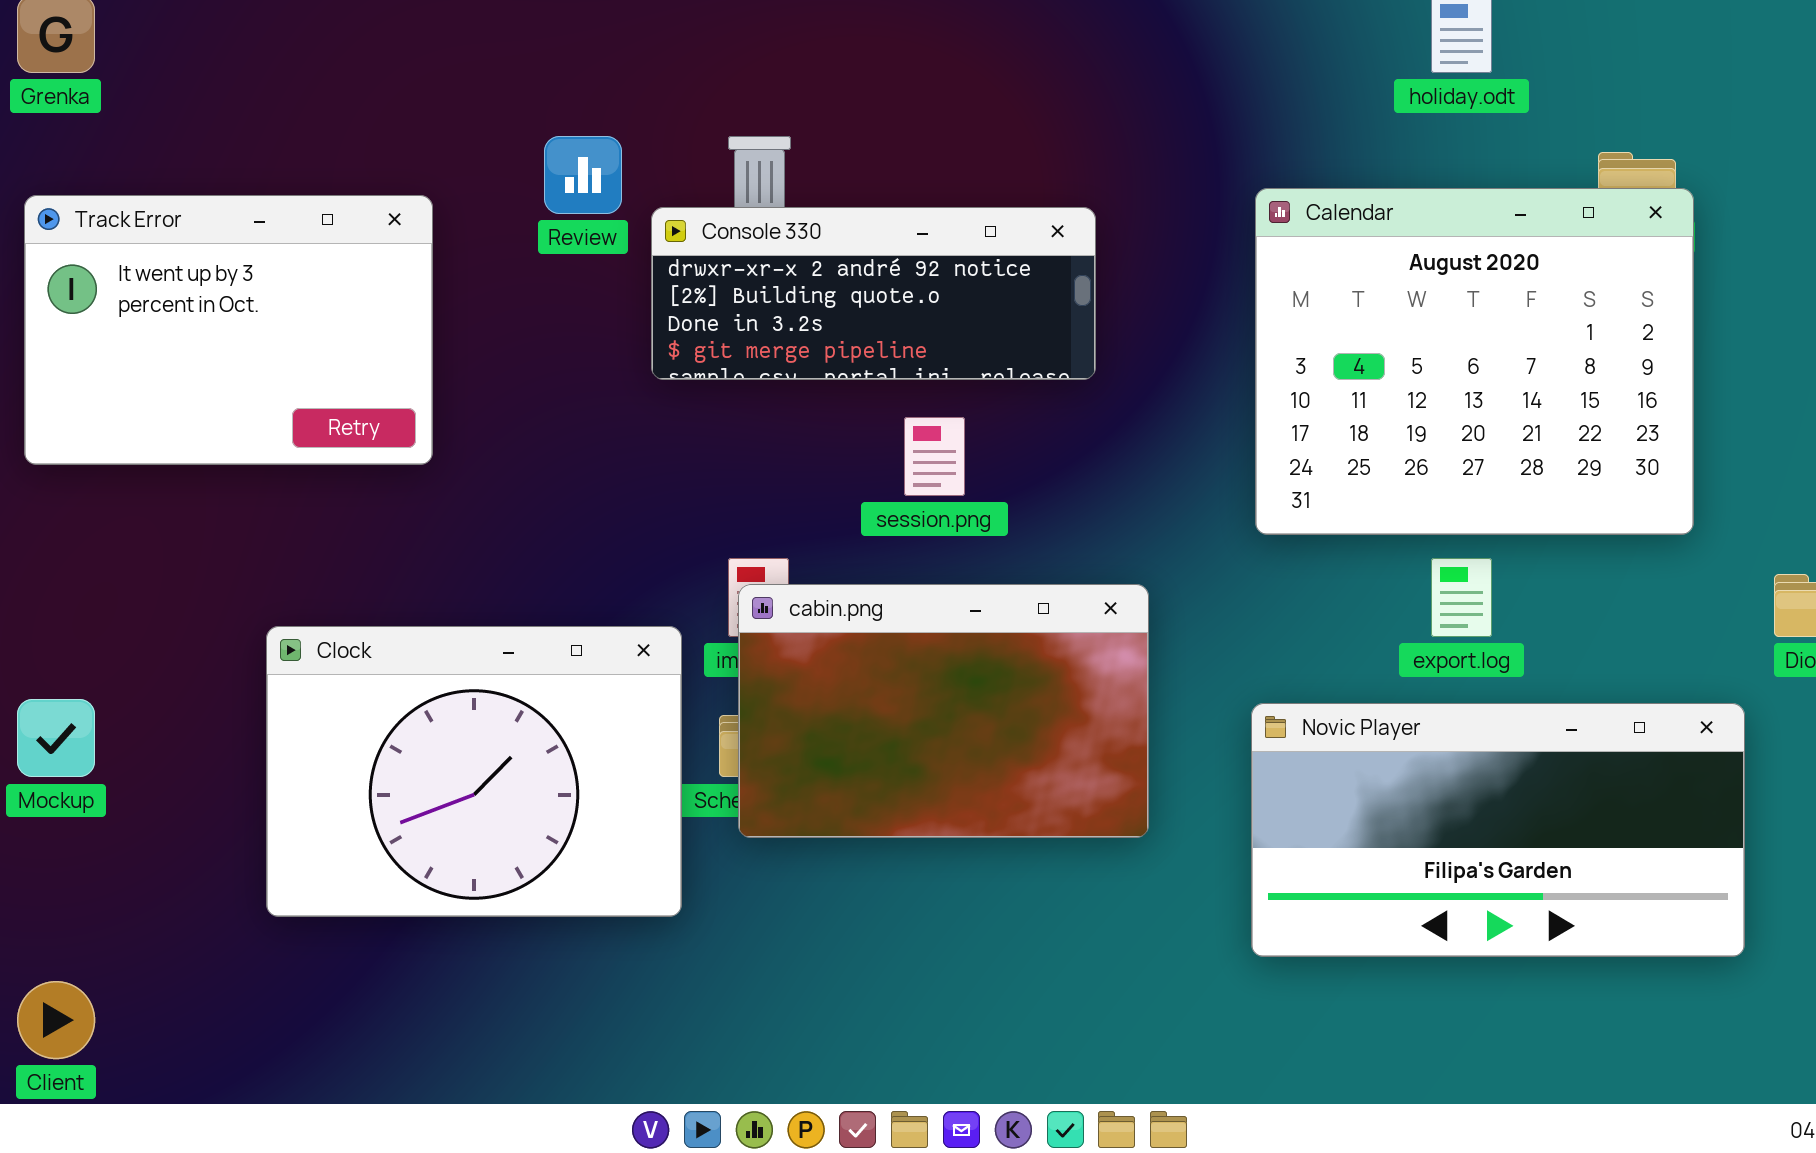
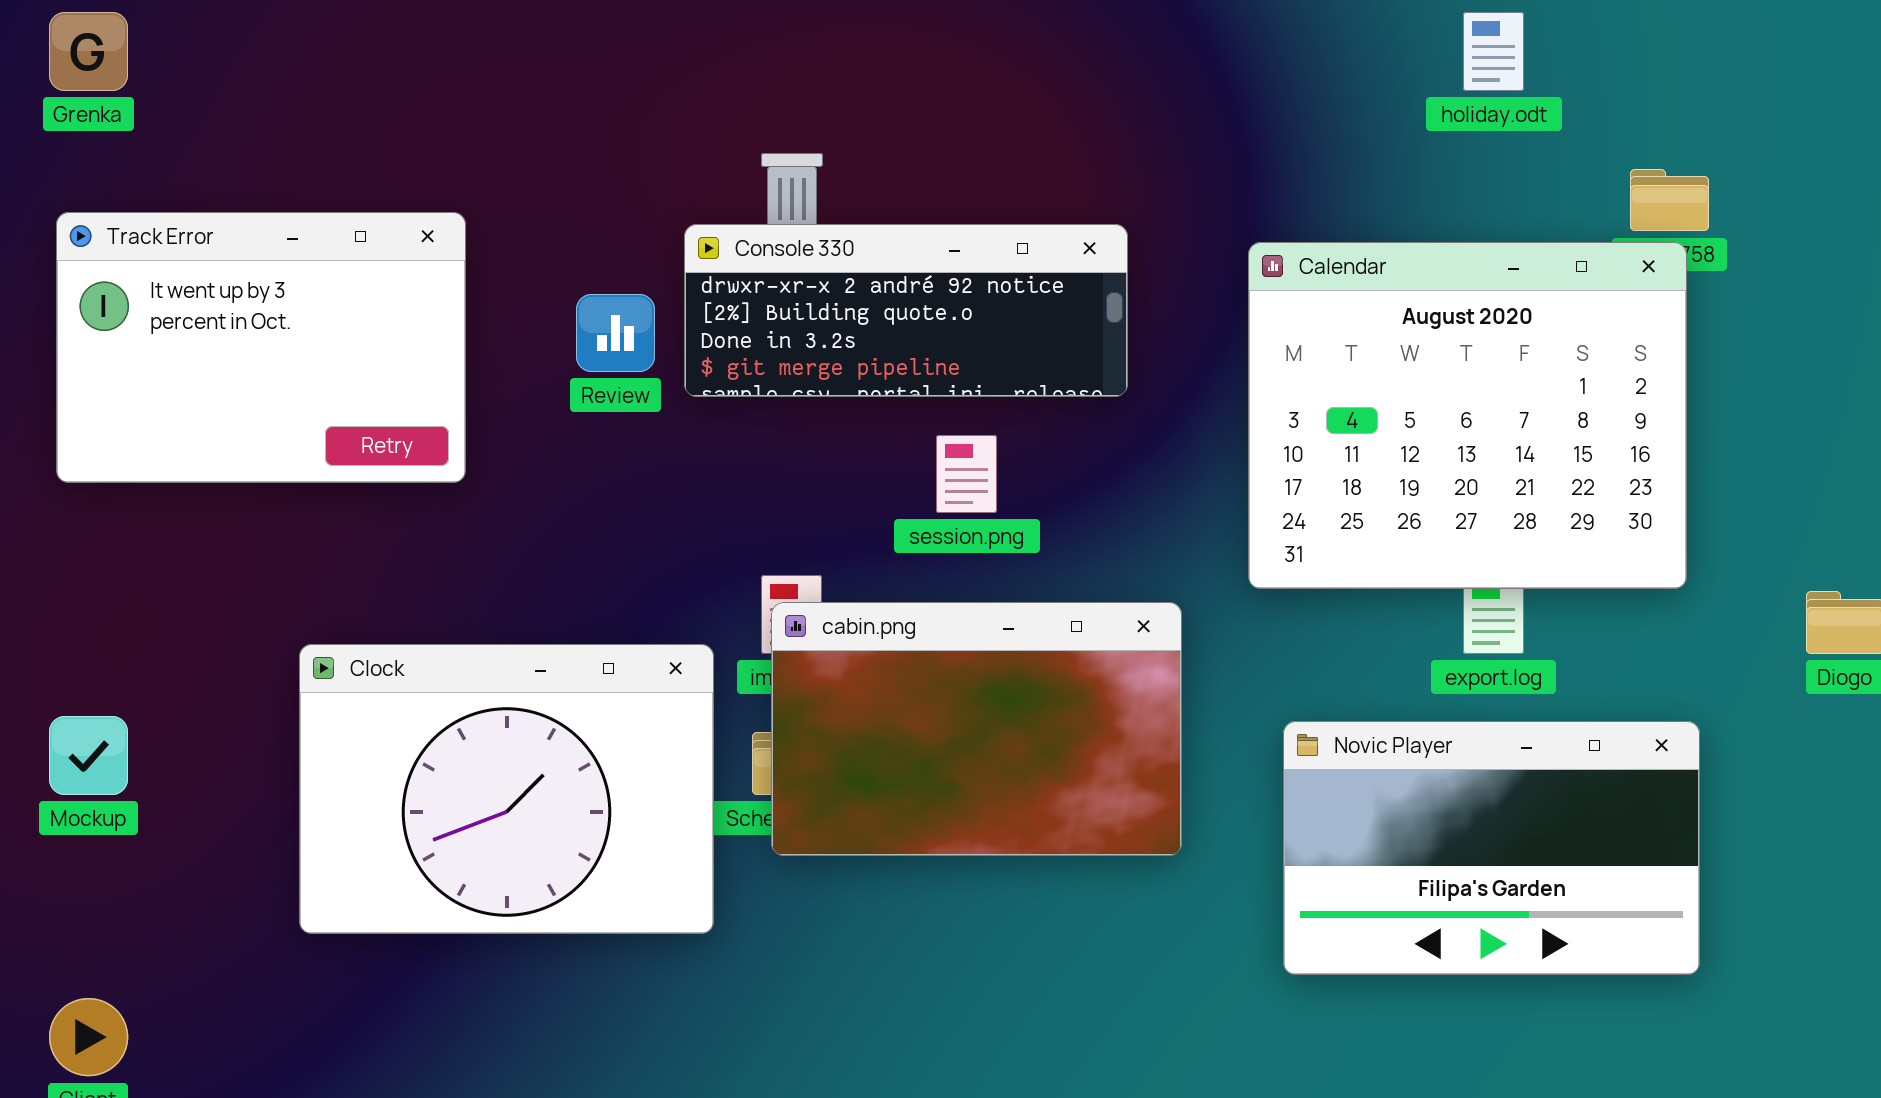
Review: [544,136,622,214] -> [576,294,655,372], moved
Calendar: [1255,188,1694,535] -> [1248,242,1687,589], moved
Novic Player: [1251,703,1745,957] -> [1283,721,1700,975], resized

